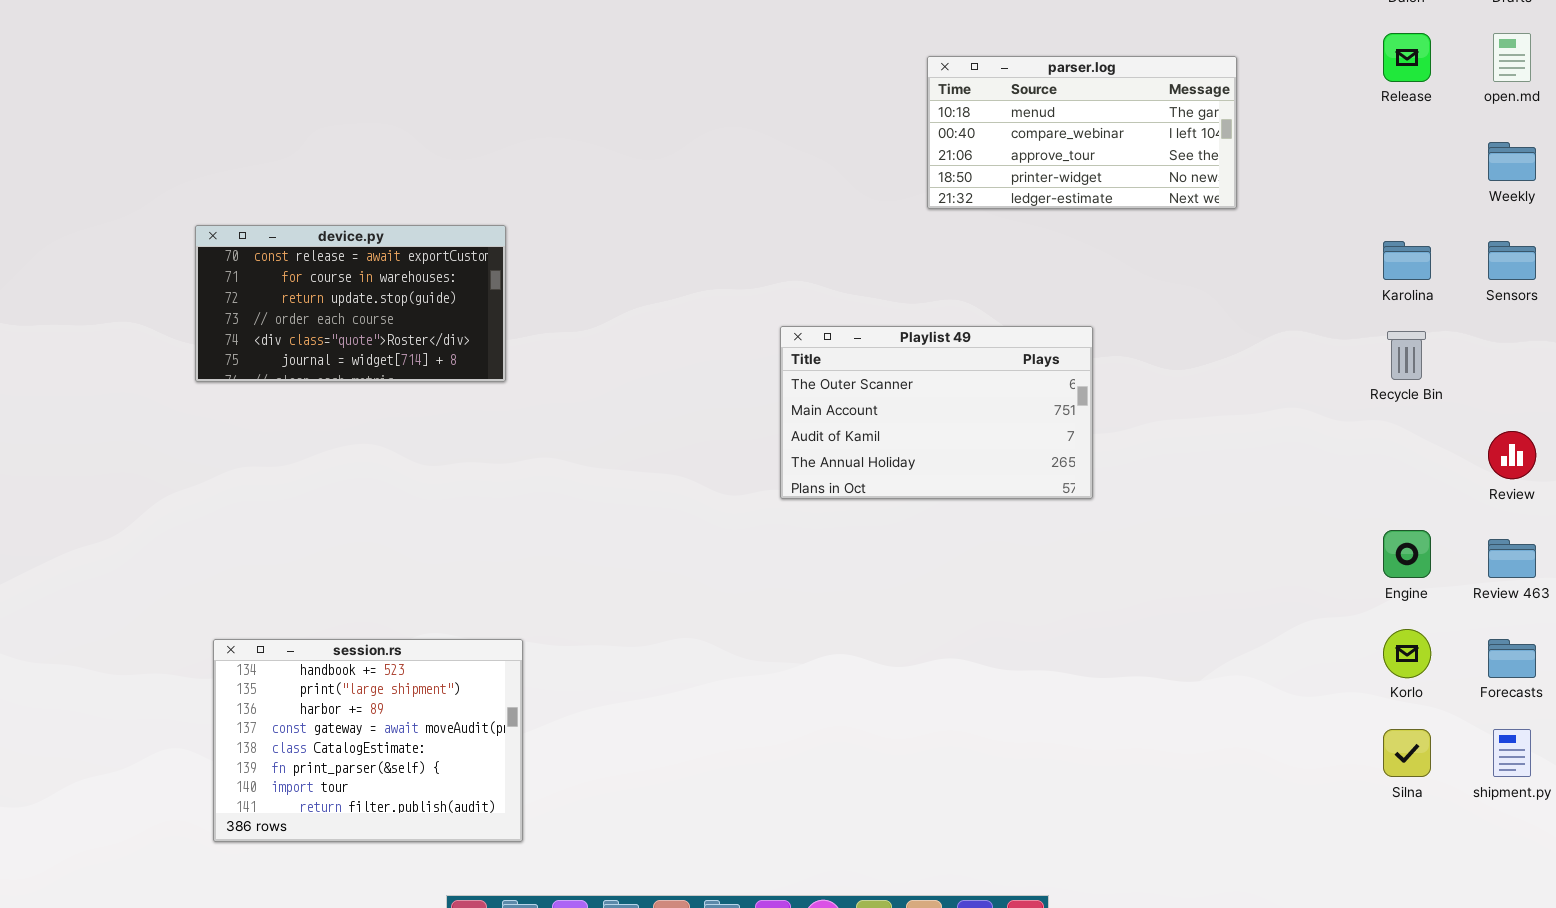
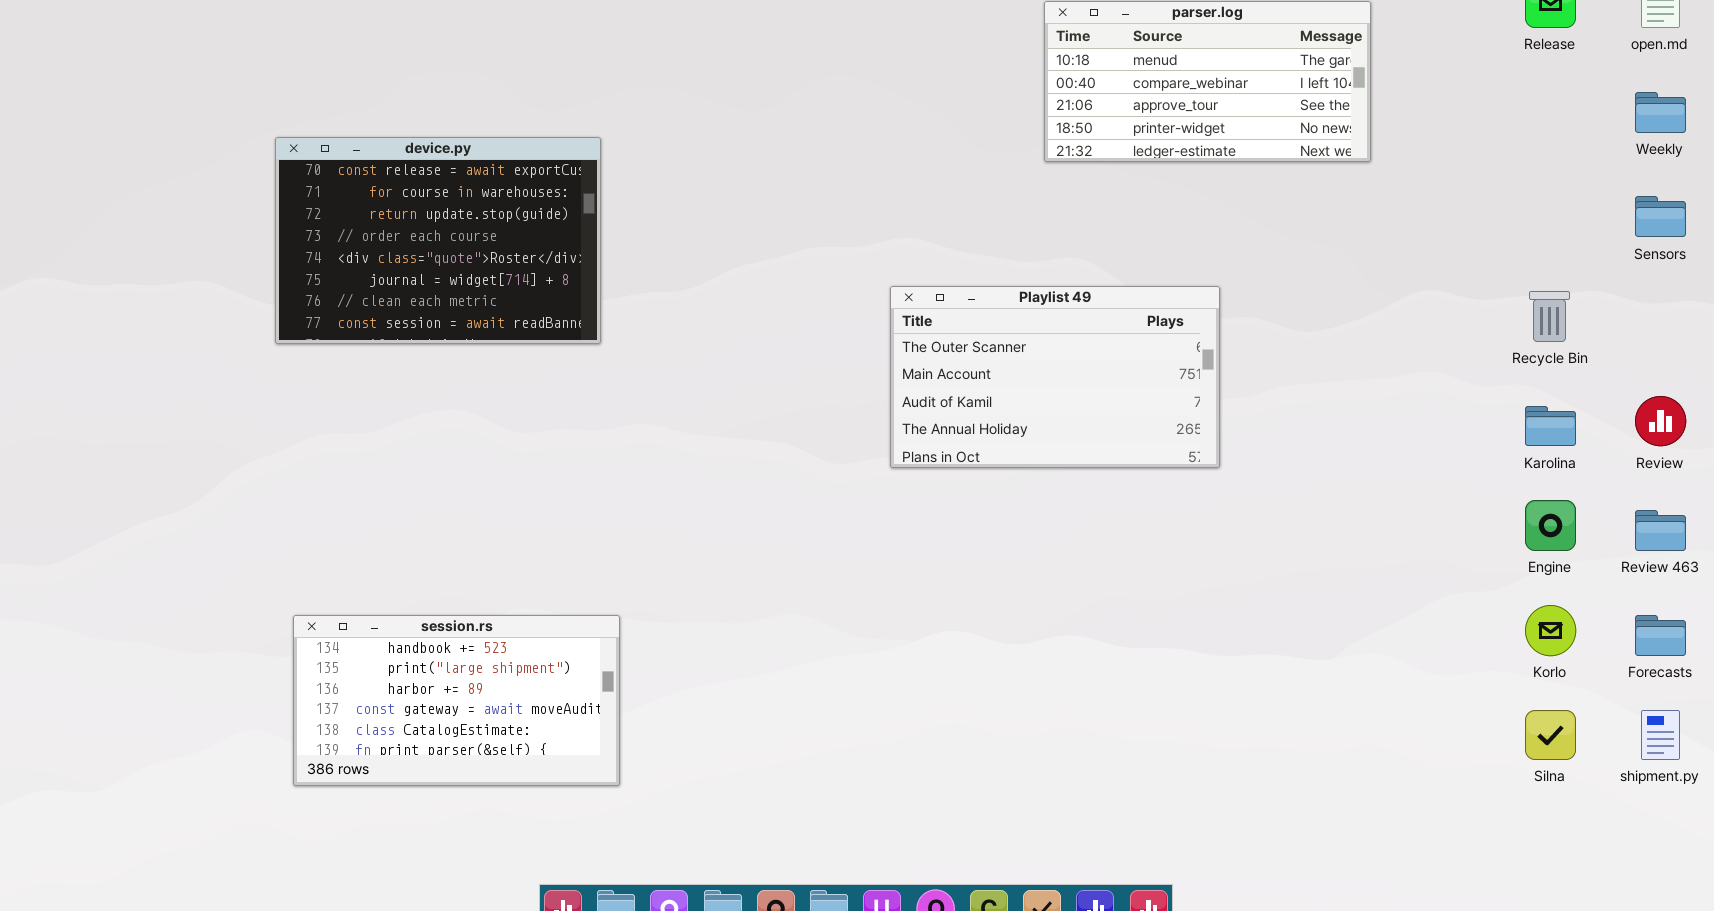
device.py: [195,225,506,382] -> [275,137,601,344], resized
Karolina: [1383,241,1431,280] -> [1525,406,1576,446], moved
session.rs: [213,639,523,842] -> [293,615,620,786], resized

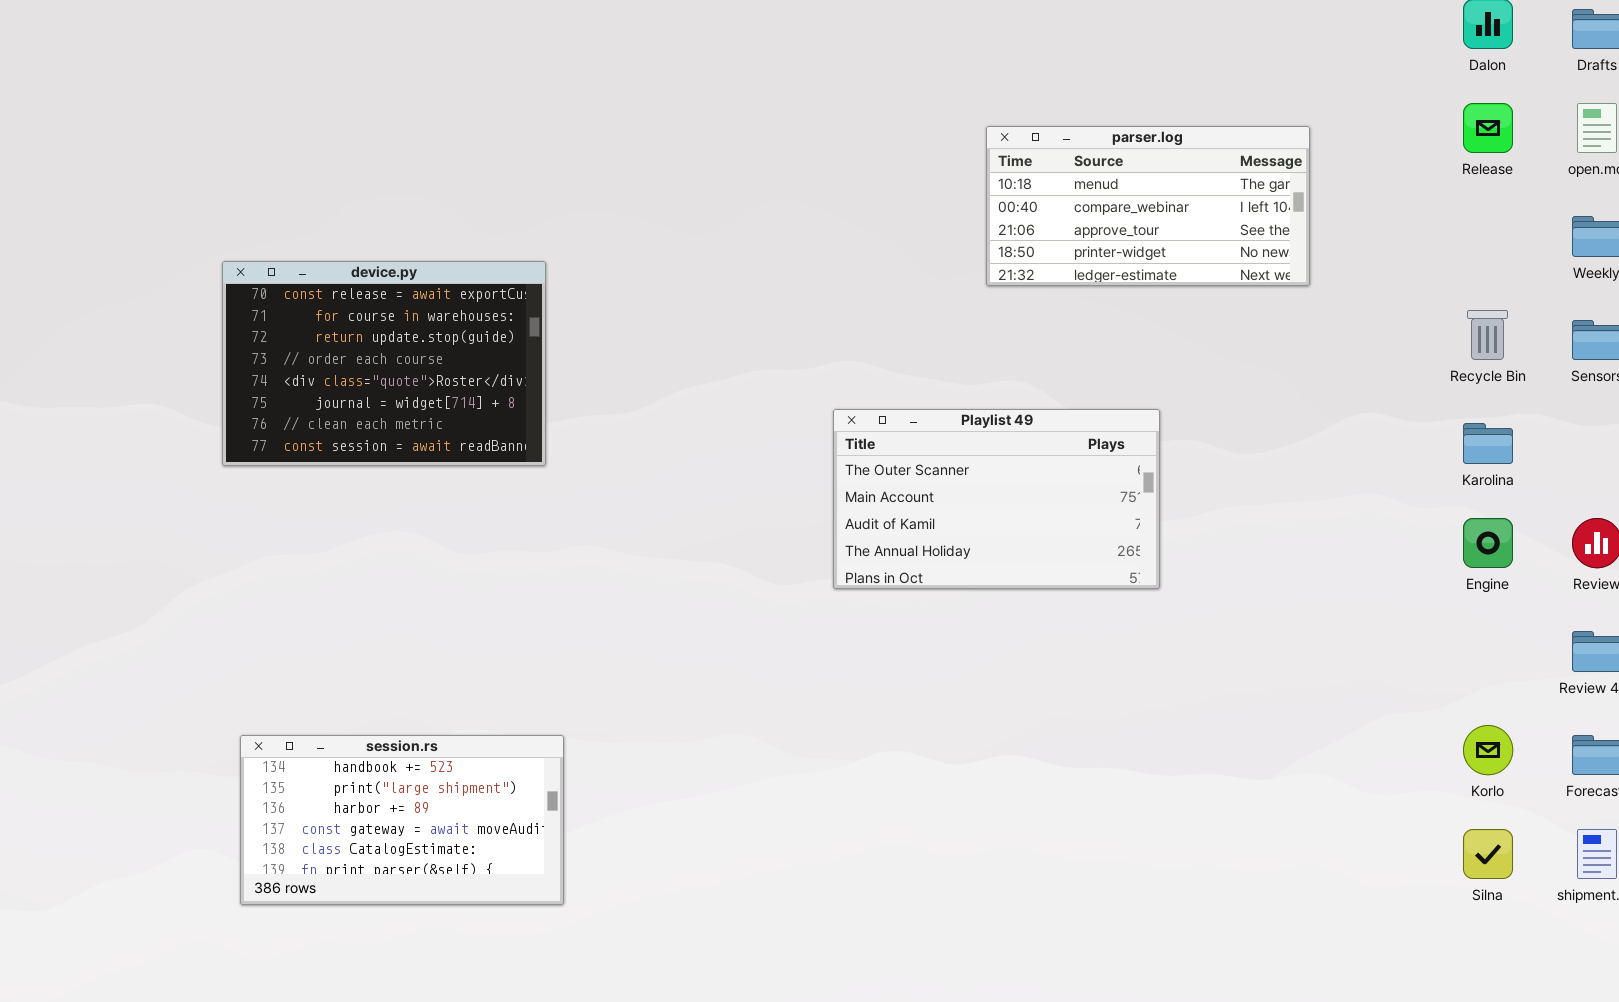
Recycle Bin: [1529,291,1570,342] -> [1467,310,1508,360], moved
Karolina: [1525,406,1576,446] -> [1463,423,1513,464], moved
Engine: [1525,500,1576,551] -> [1463,518,1513,568], moved

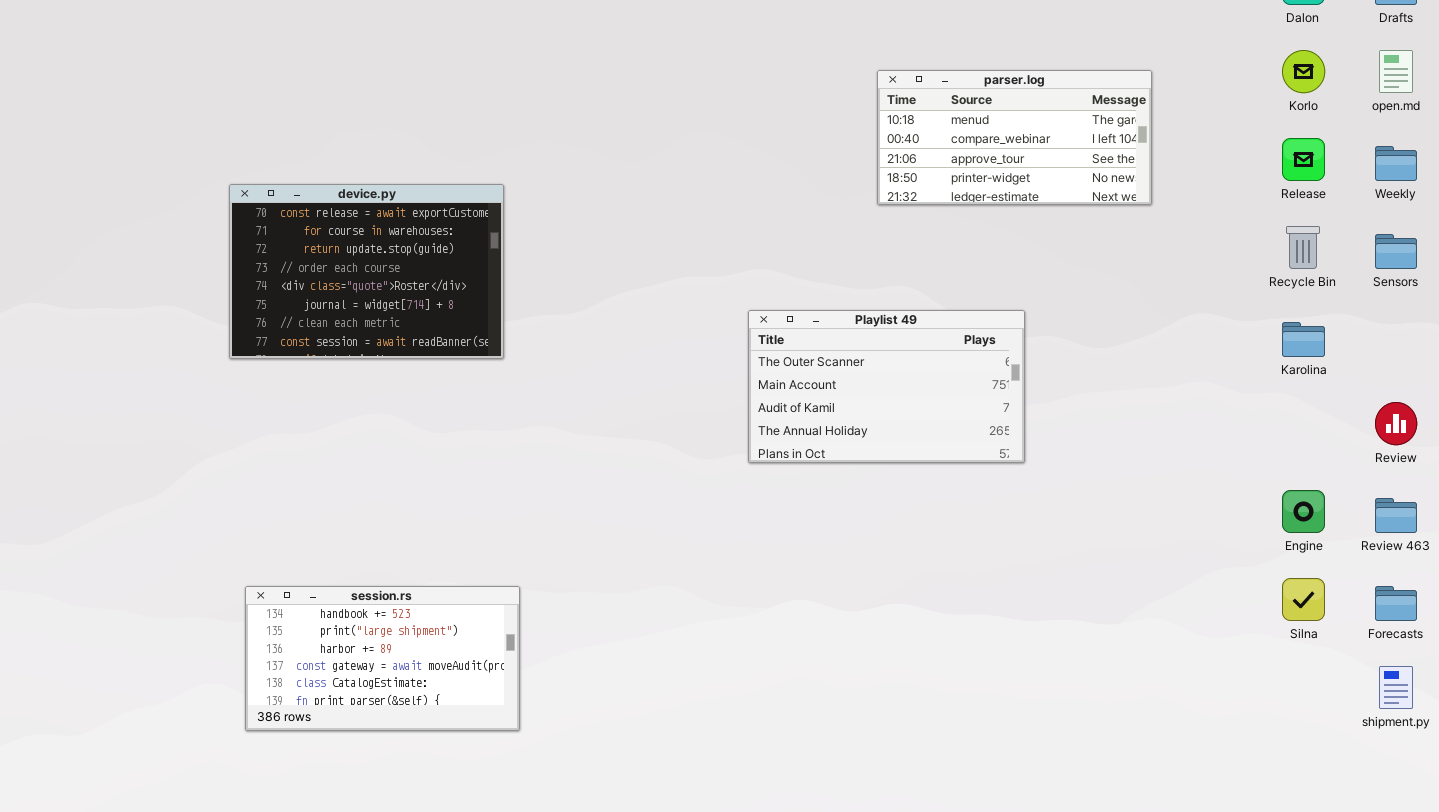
Release: [1463,103,1513,153] -> [1282,138,1325,181], moved
Engine: [1463,518,1513,568] -> [1282,490,1325,533], moved
Korlo: [1463,725,1513,775] -> [1282,50,1325,93], moved
Silna: [1463,829,1513,879] -> [1282,578,1325,621], moved

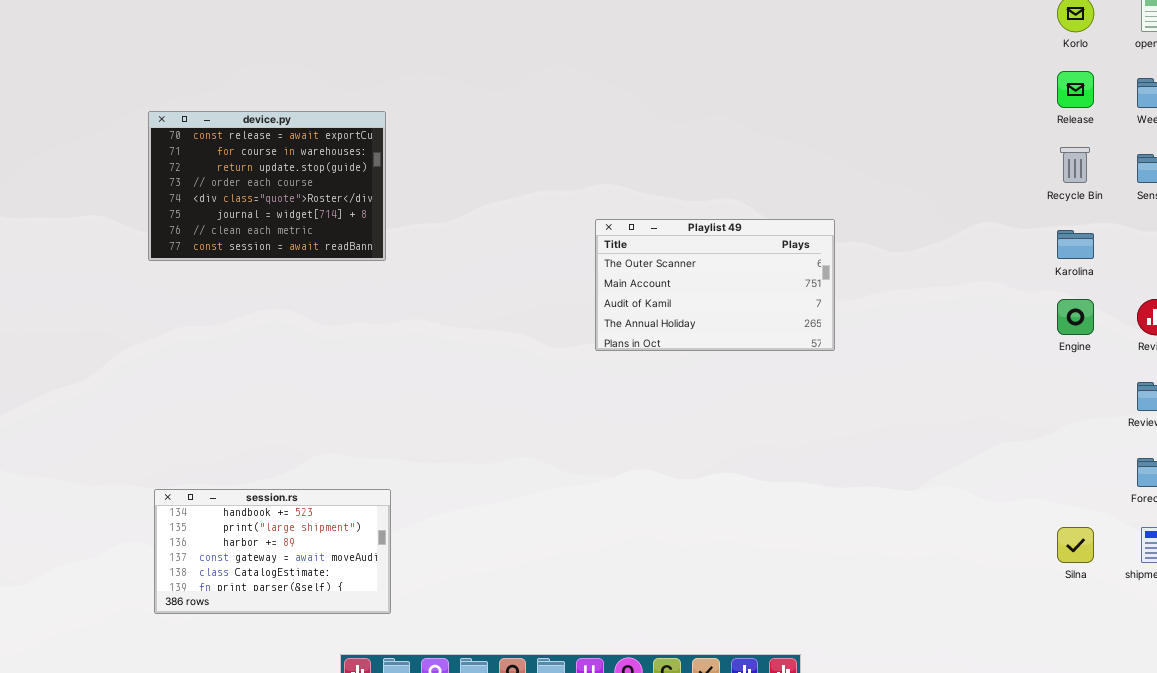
parser.log: [877,70,1152,205] -> none, closed
Engine: [1282,490,1325,533] -> [1057,299,1094,335], moved
Silna: [1282,578,1325,621] -> [1057,527,1094,563], moved
session.rs: [245,586,520,731] -> [154,489,391,614], moved

